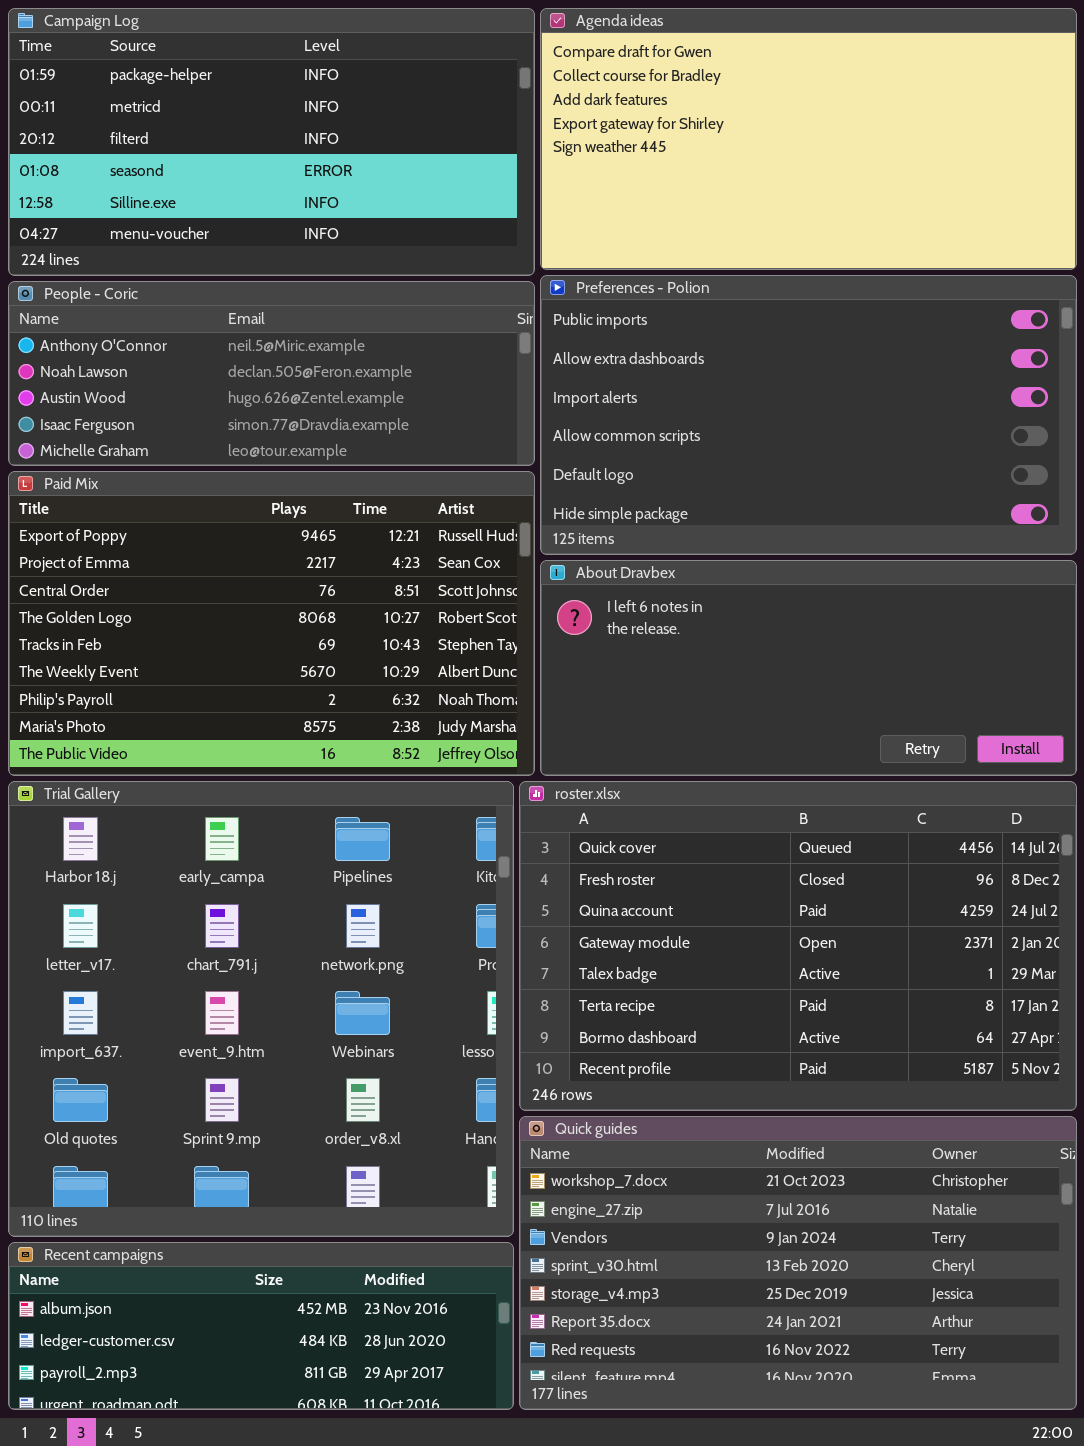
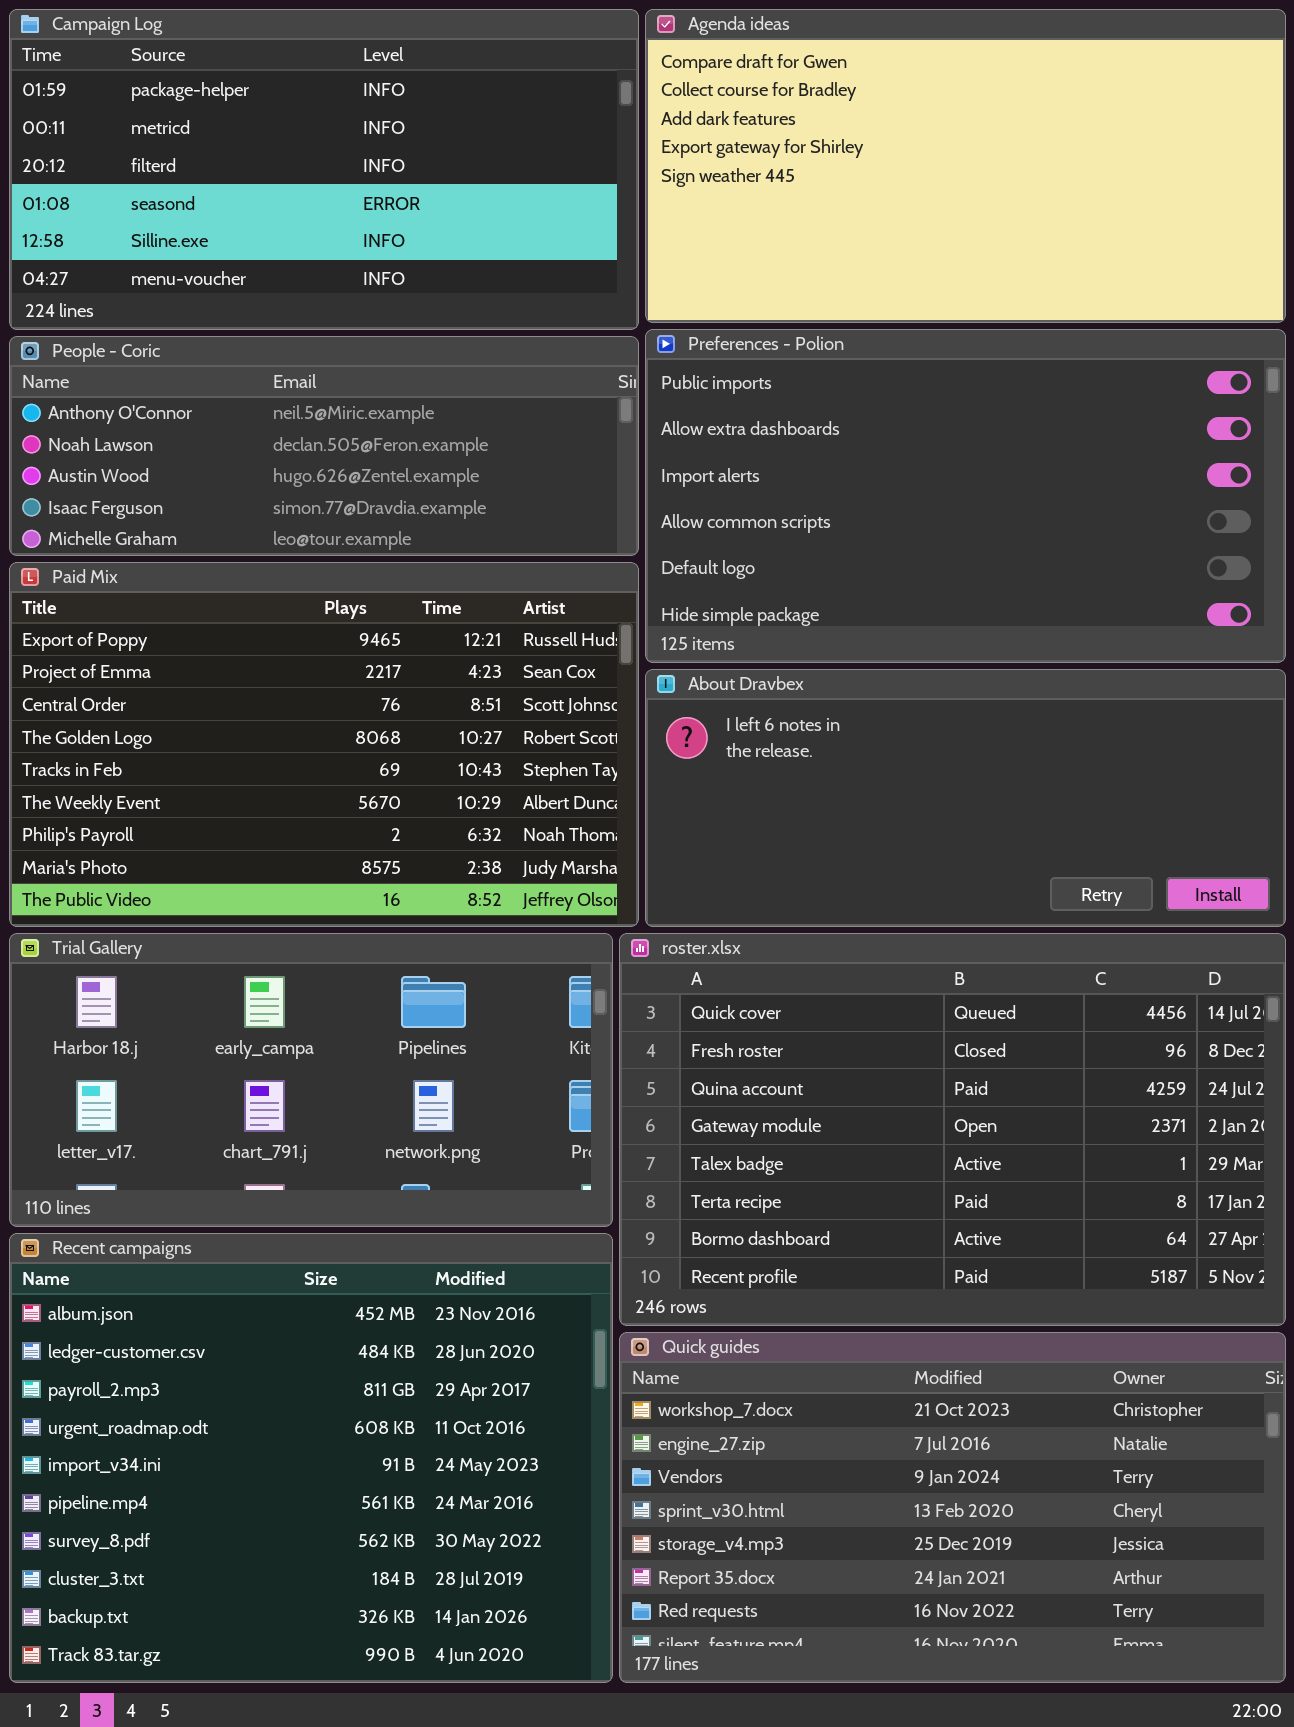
Trial Gallery: [8,781,514,1237] -> [9,933,613,1227], resized
Recent campaigns: [8,1242,514,1410] -> [9,1233,613,1683], resized

